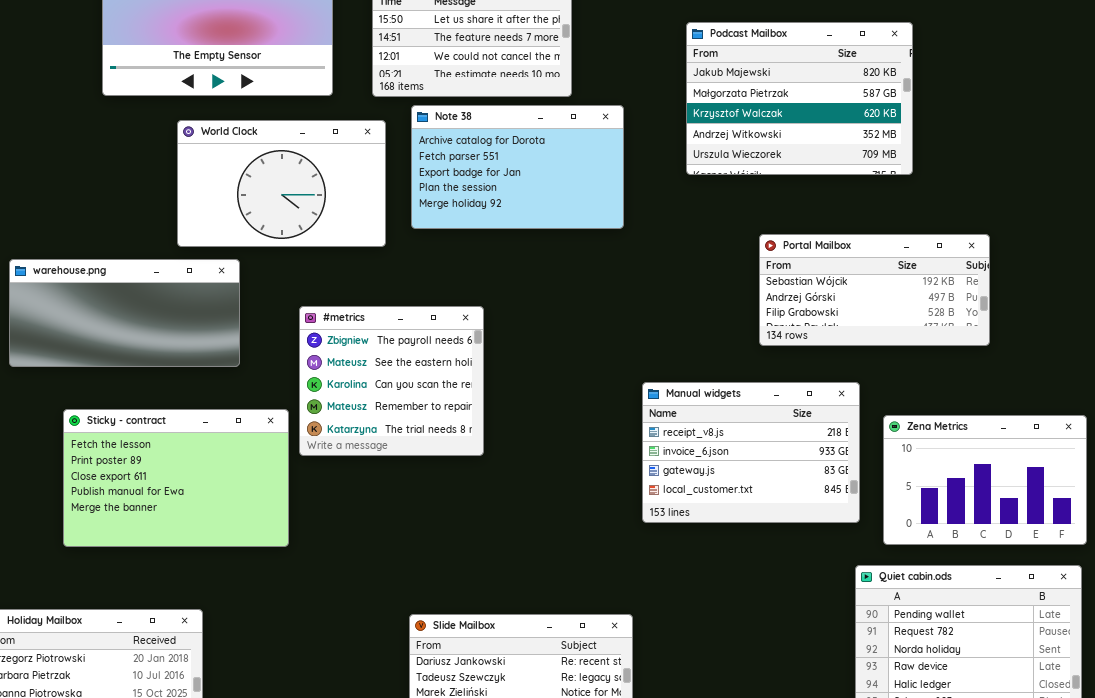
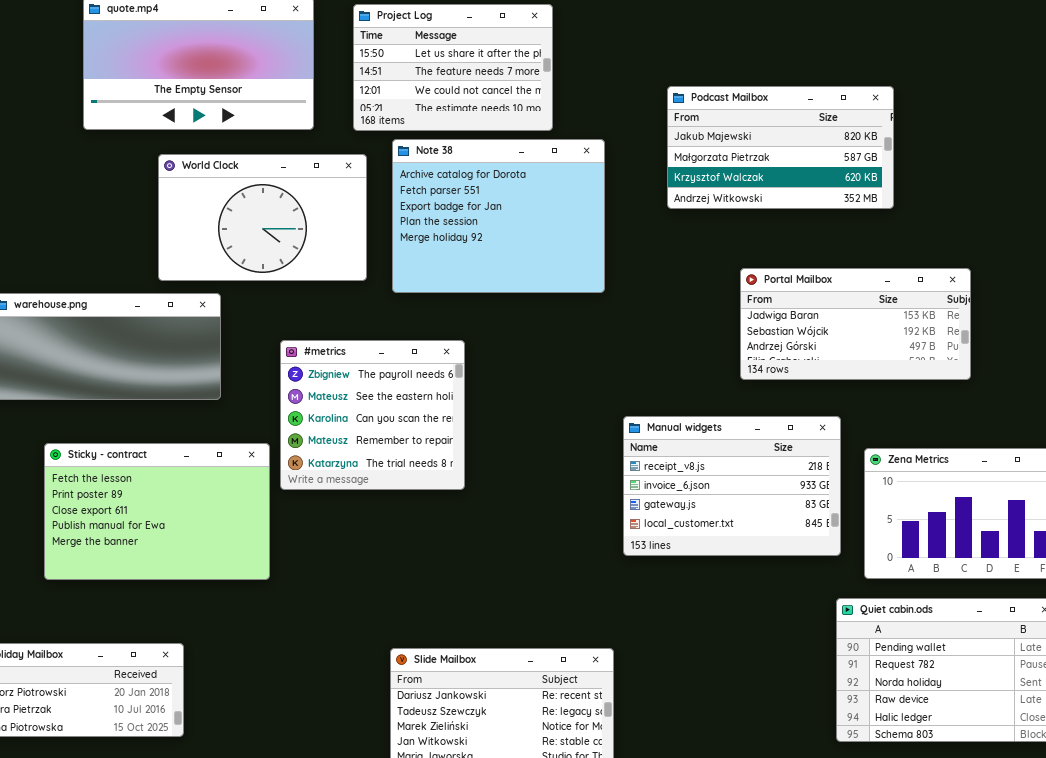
Podcast Mailbox: [686,22,913,175] -> [667,86,894,209], resized
Note 38: [411,105,624,229] -> [392,139,605,293], resized
Portal Mailbox: [759,234,990,346] -> [740,268,971,380], scrolled up 1 row

